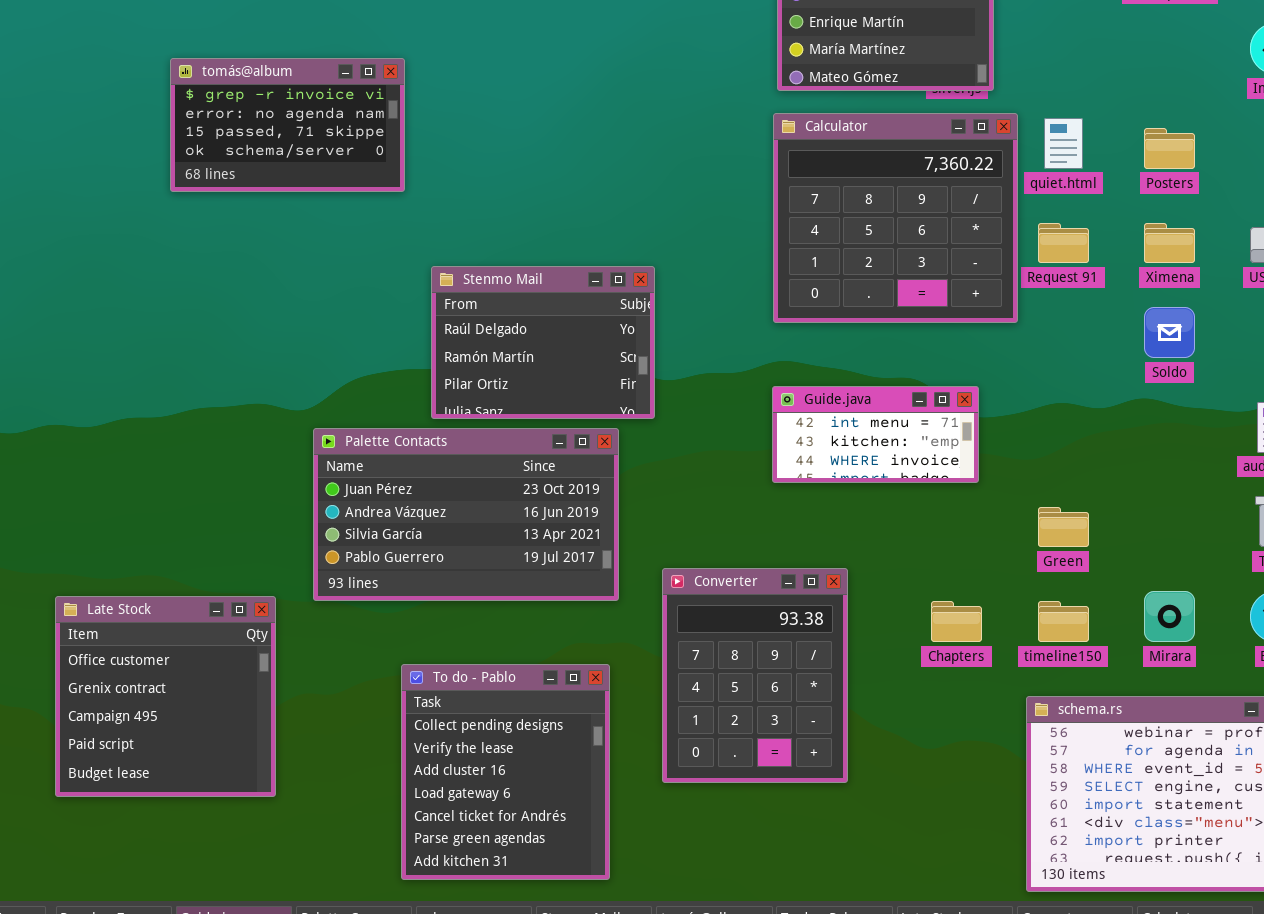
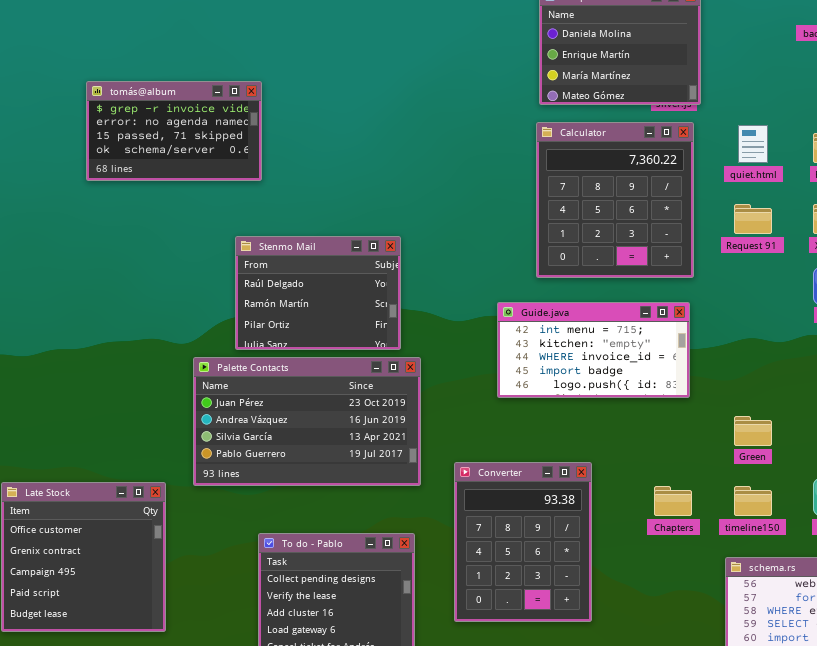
Calculator: [773,113,1018,323] -> [536,122,694,278], resized
Stenmo Mail: [431,266,655,419] -> [235,236,401,350], moved
Guide.java: [772,386,979,483] -> [497,302,690,398], resized

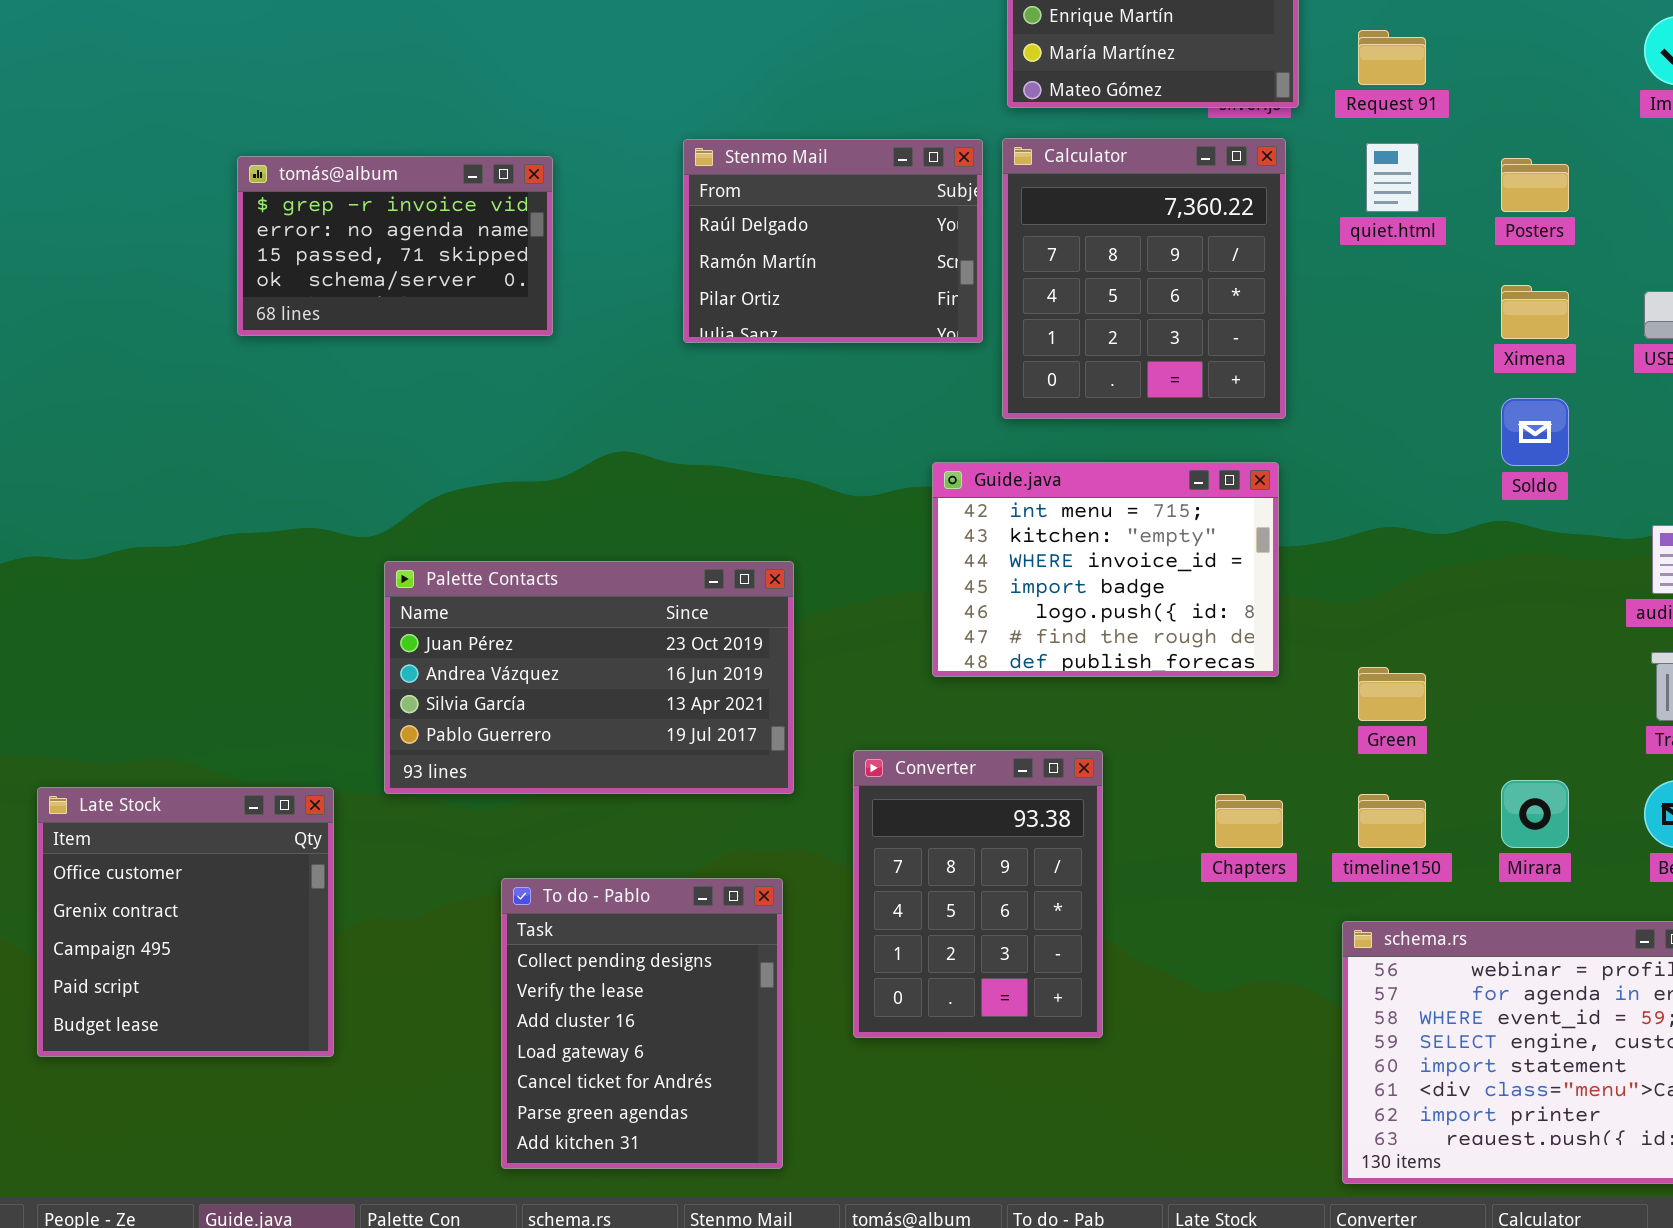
tomás@album: [86,81,262,181] -> [237,156,553,336], moved
Request 91: [734,204,772,234] -> [1358,30,1426,85], moved
Stenmo Mail: [235,236,401,350] -> [683,139,983,343], moved
Guide.java: [497,302,690,398] -> [932,462,1279,677], resized

